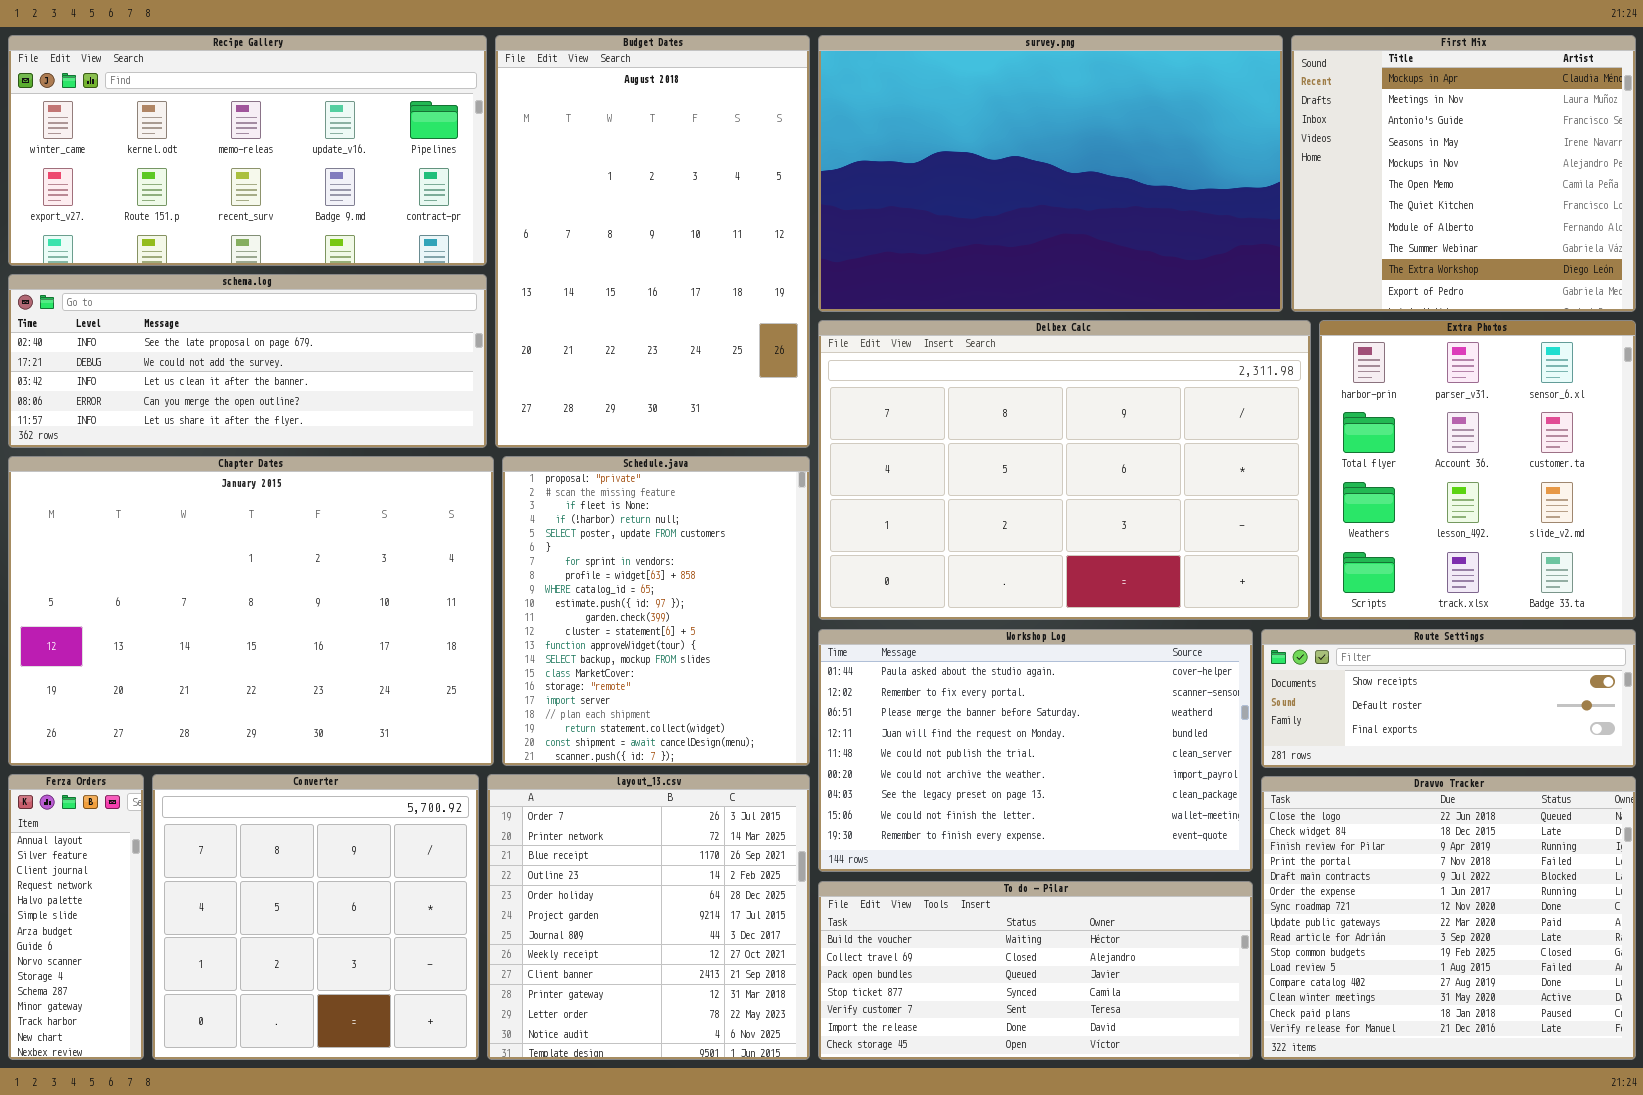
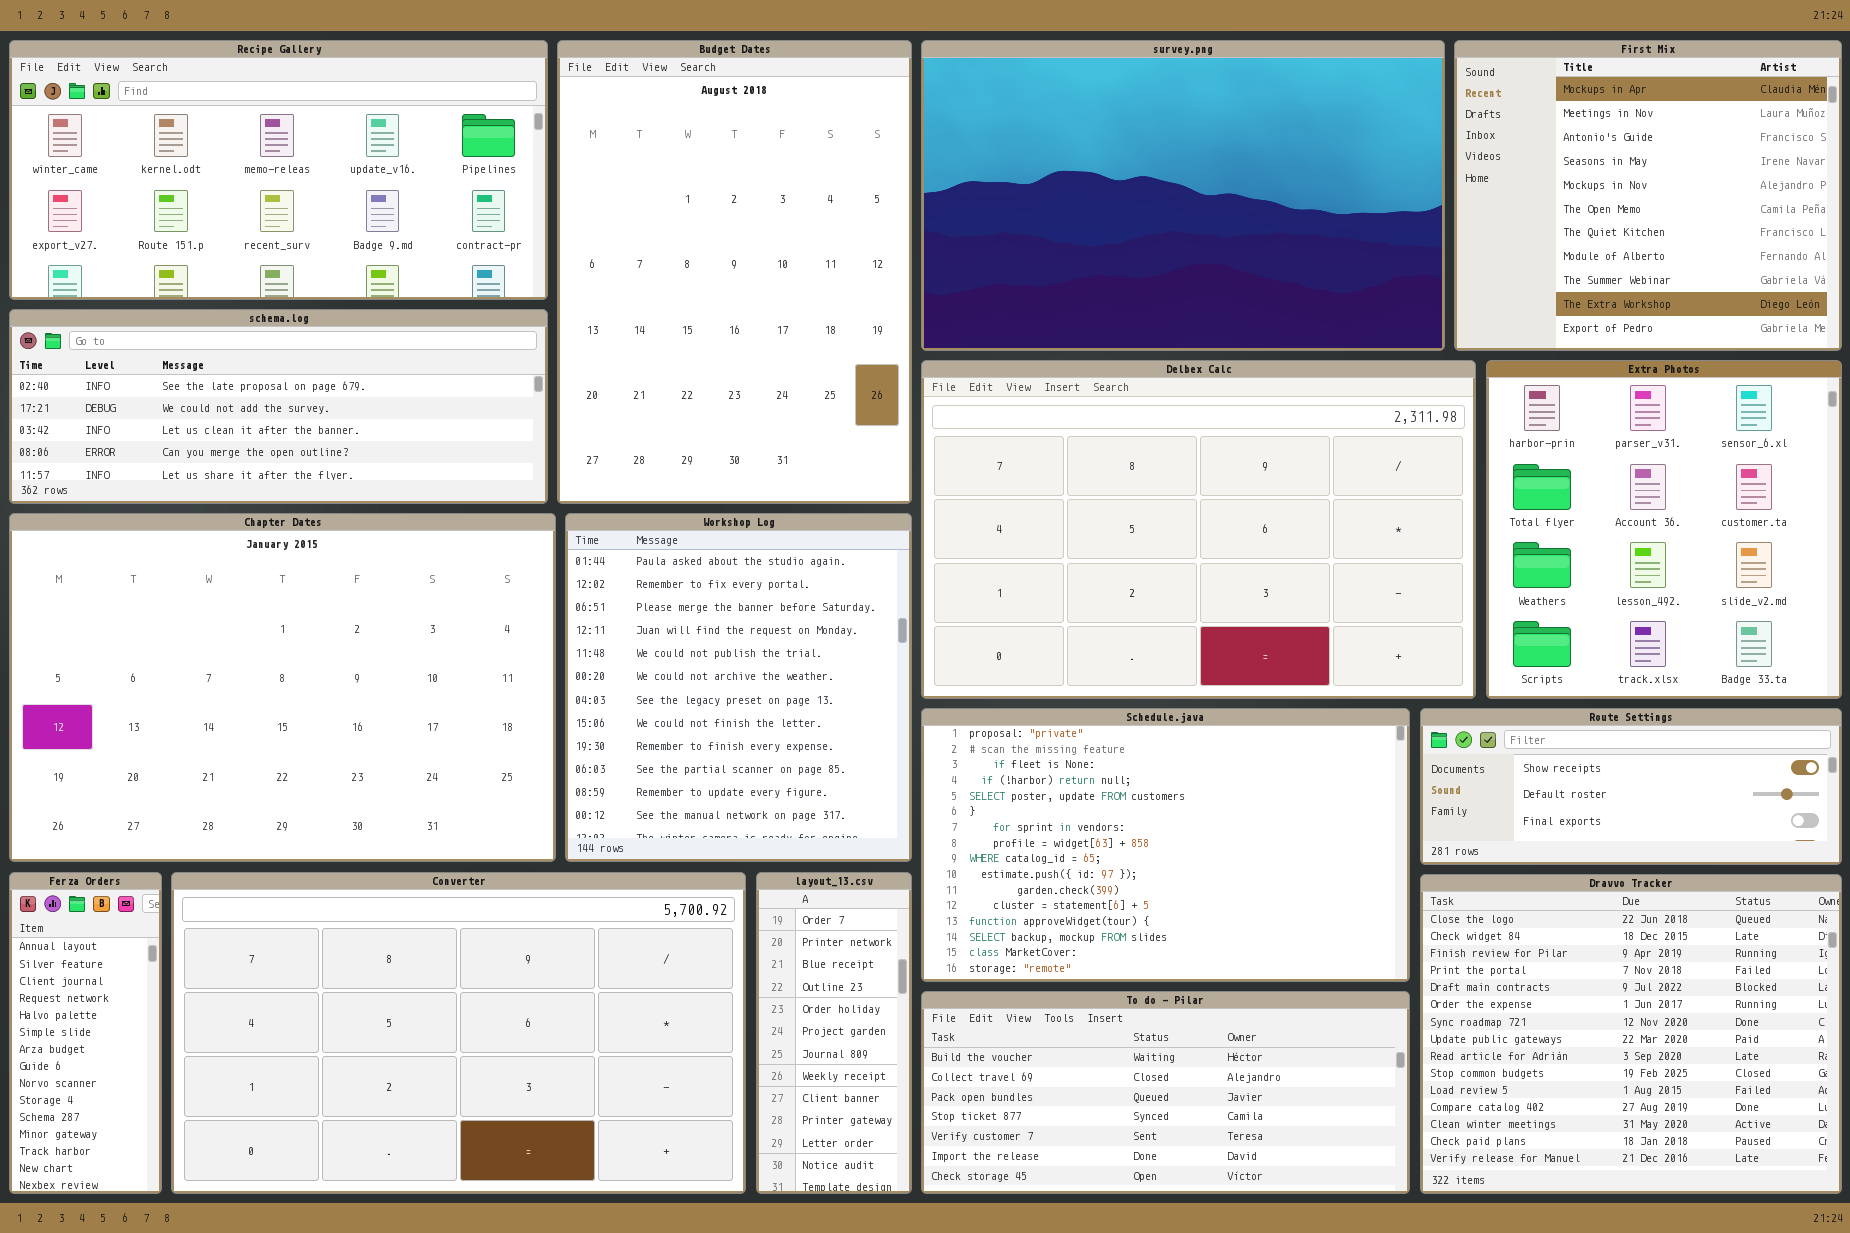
Schedule.java: [502,456,810,766] -> [921,708,1410,982], moved, resized
Workshop Log: [818,629,1253,872] -> [565,513,912,862], moved, resized
Converter: [152,774,479,1060] -> [171,872,746,1194], resized
layout_13.csv: [487,774,810,1060] -> [756,872,912,1194], resized

